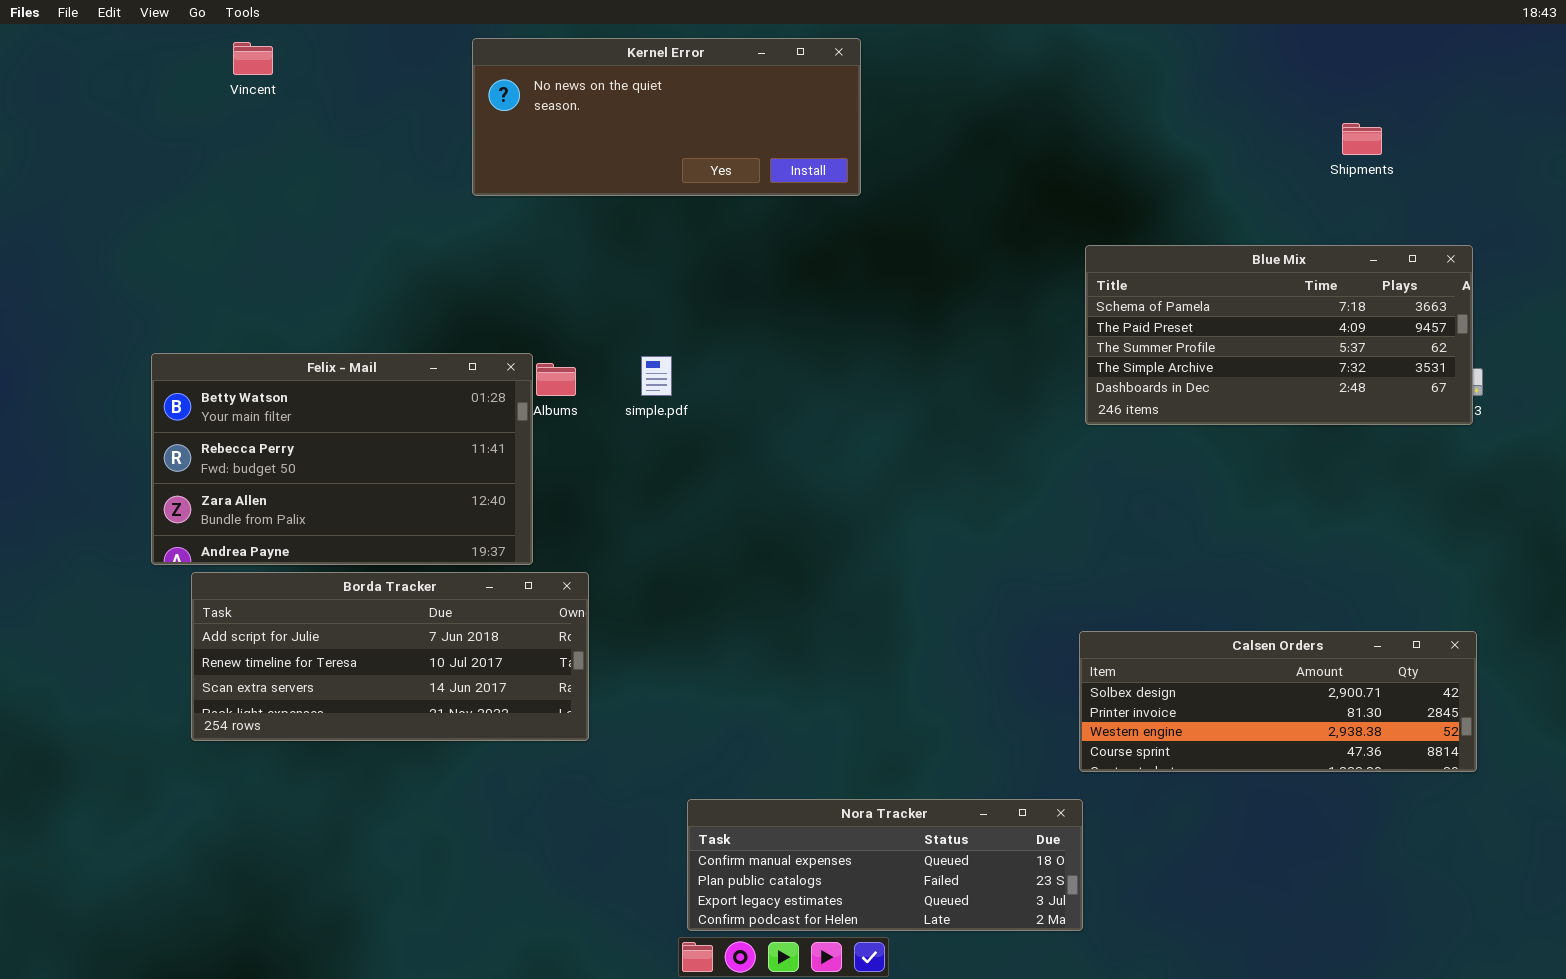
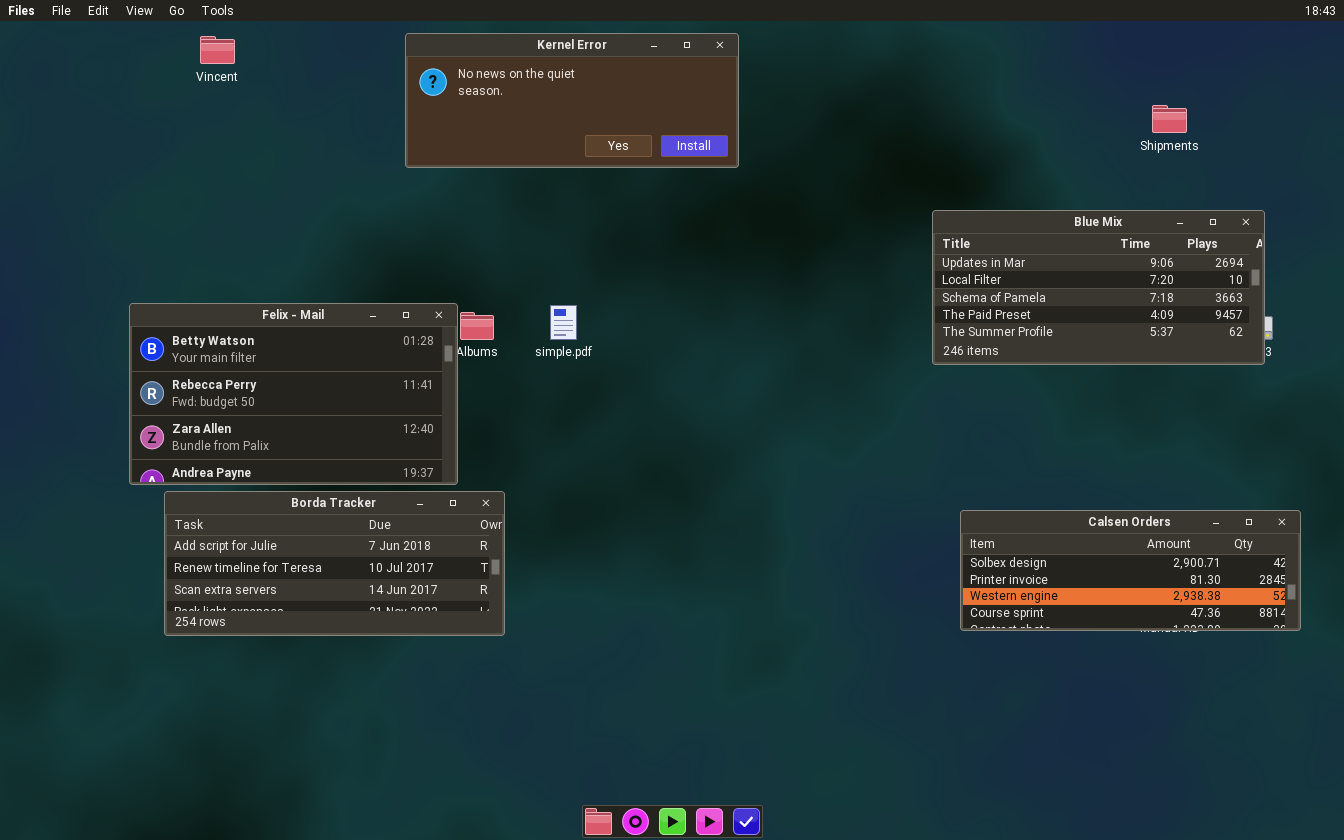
Blue Mix: [1085,245,1473,425] -> [932,210,1265,365], scrolled up 2 rows
Calsen Orders: [1079,631,1477,772] -> [960,510,1301,631], moved
Nora Tracker: [687,799,1083,931] -> none, closed

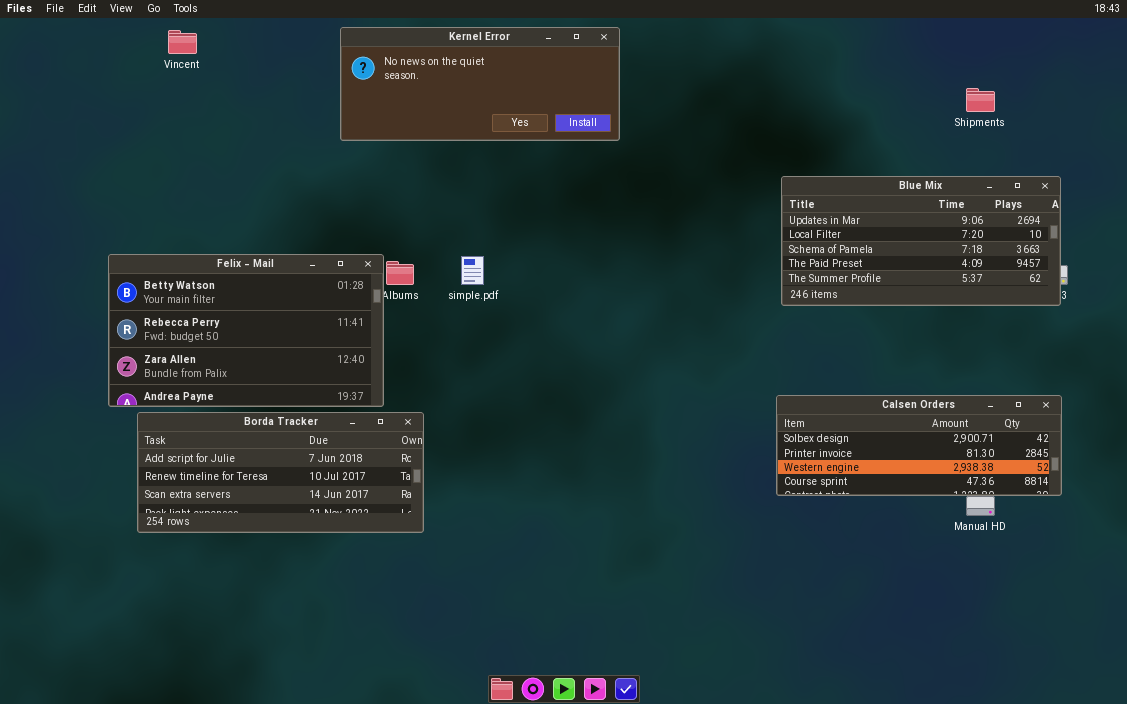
Calsen Orders: [960,510,1301,631] -> [776,395,1062,496], moved

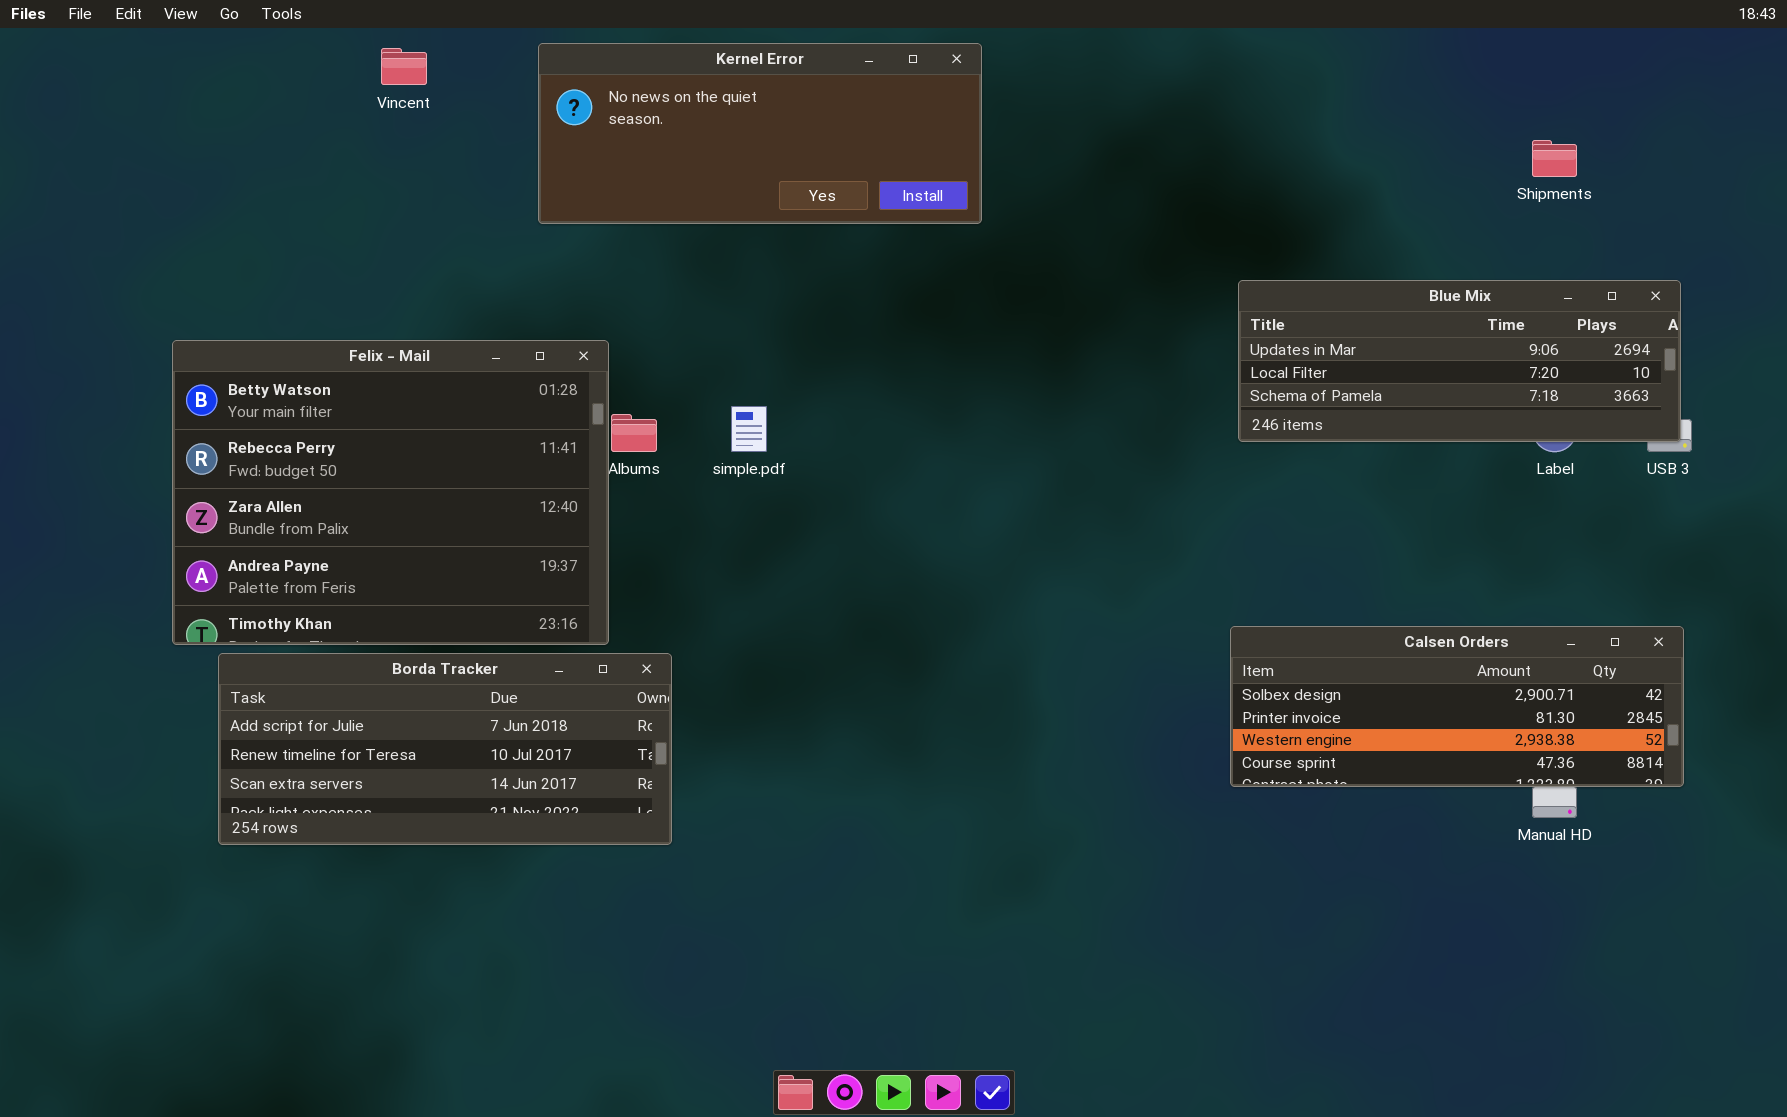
Vincent: [168,30,197,54] -> [381,48,427,85], moved
Blue Mix: [781,176,1061,306] -> [1238,280,1681,442], resized
Felix - Mail: [108,254,384,407] -> [172,340,609,645], resized

